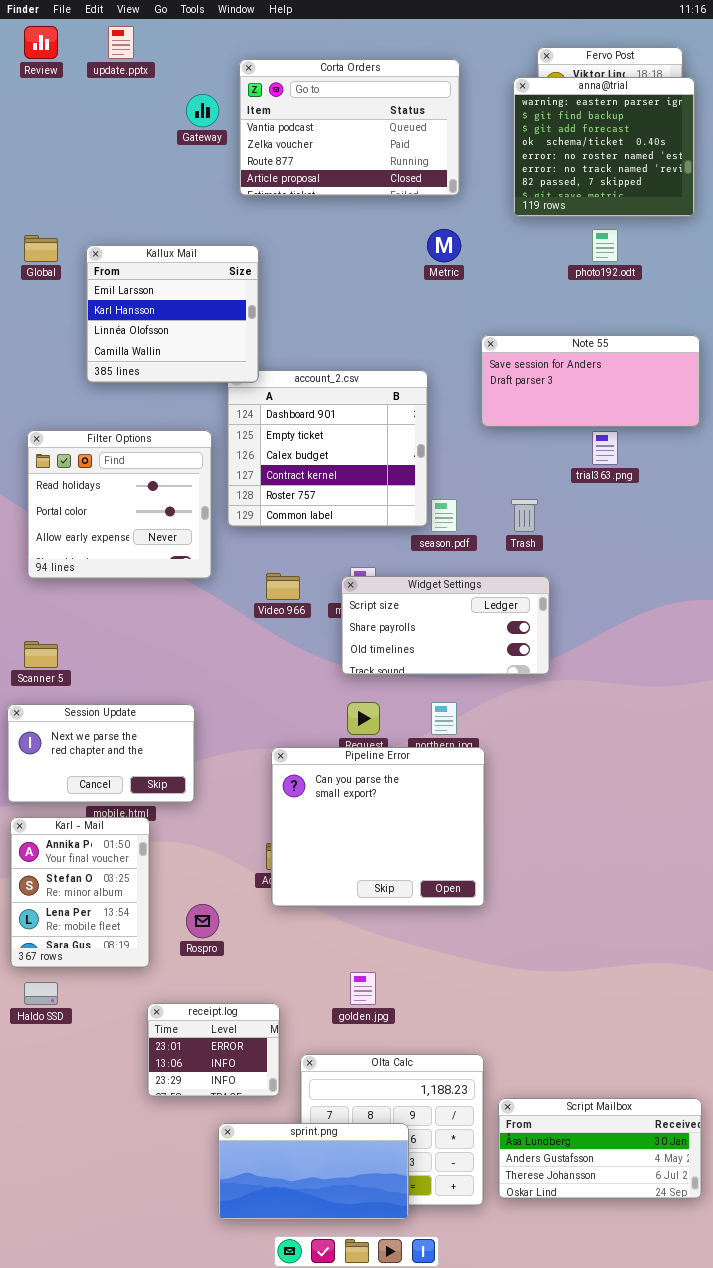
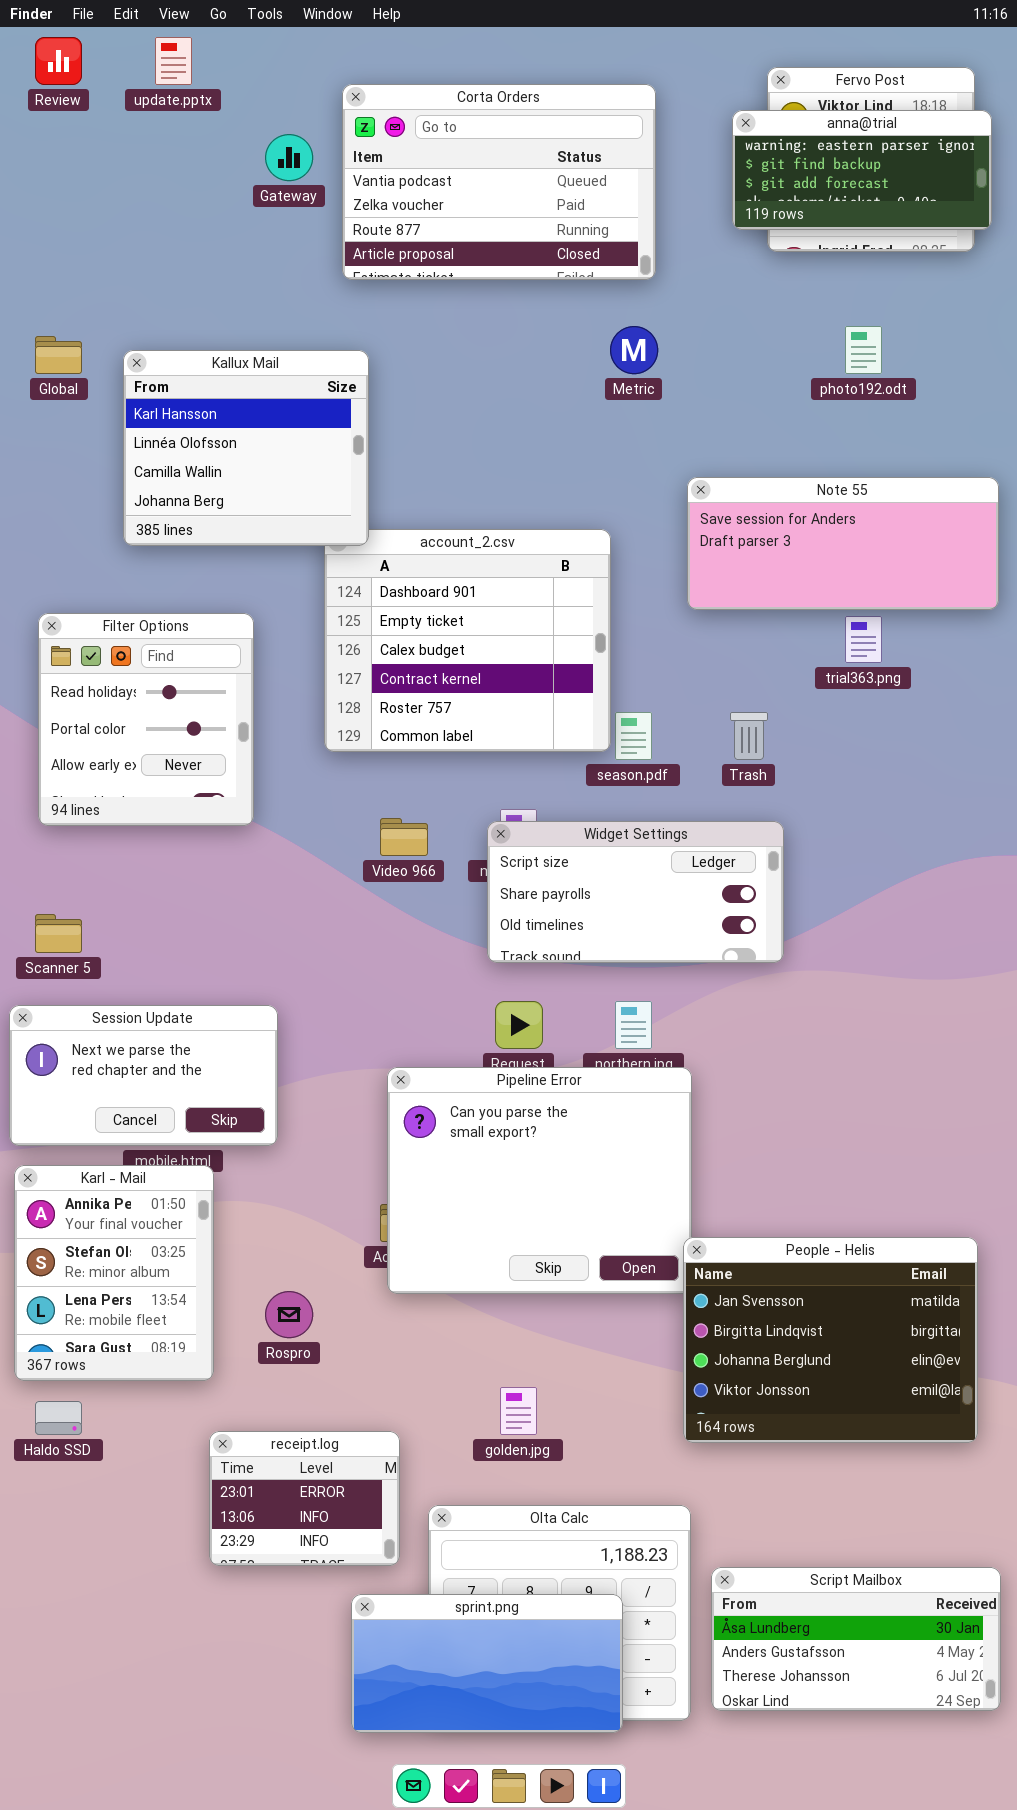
anna@trial: [513,77,695,217] -> [732,110,992,230], resized
Kallux Mail: [86,245,259,383] -> [123,350,369,546], scrolled down 1 row
Filter Options: [27,430,212,579] -> [38,613,254,826], resized
People - Helis: none -> [683,1237,978,1443], opened
sprint.png: [218,1123,409,1220] -> [351,1594,623,1733], moved

